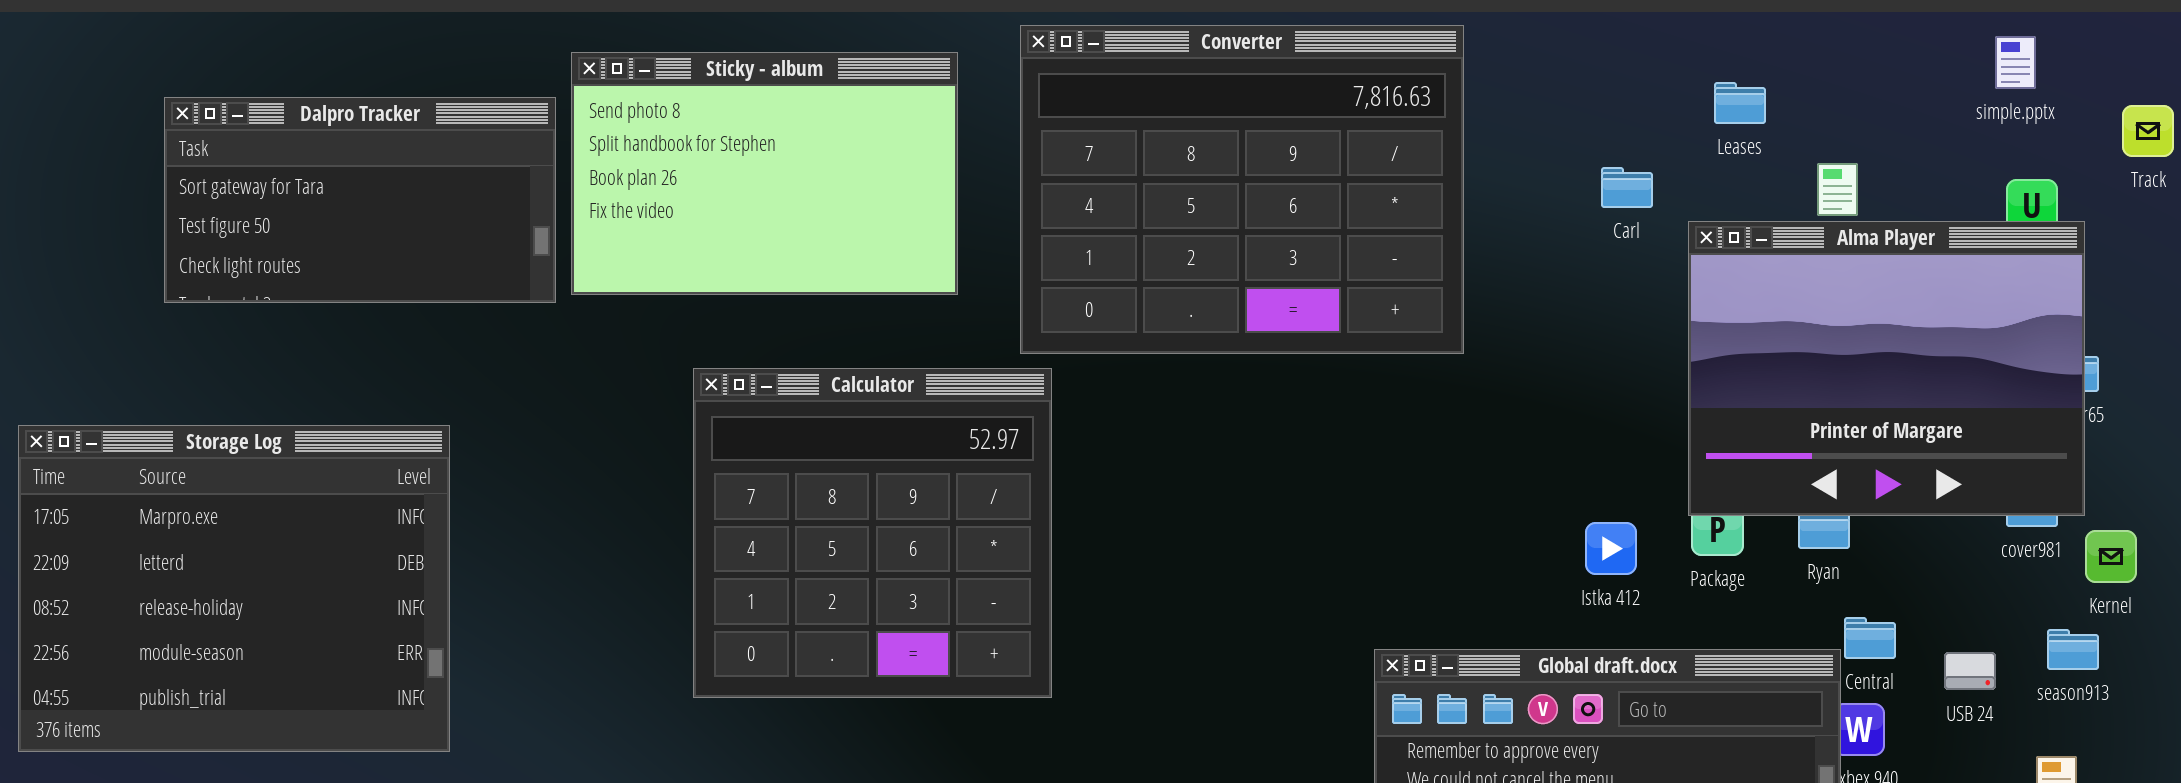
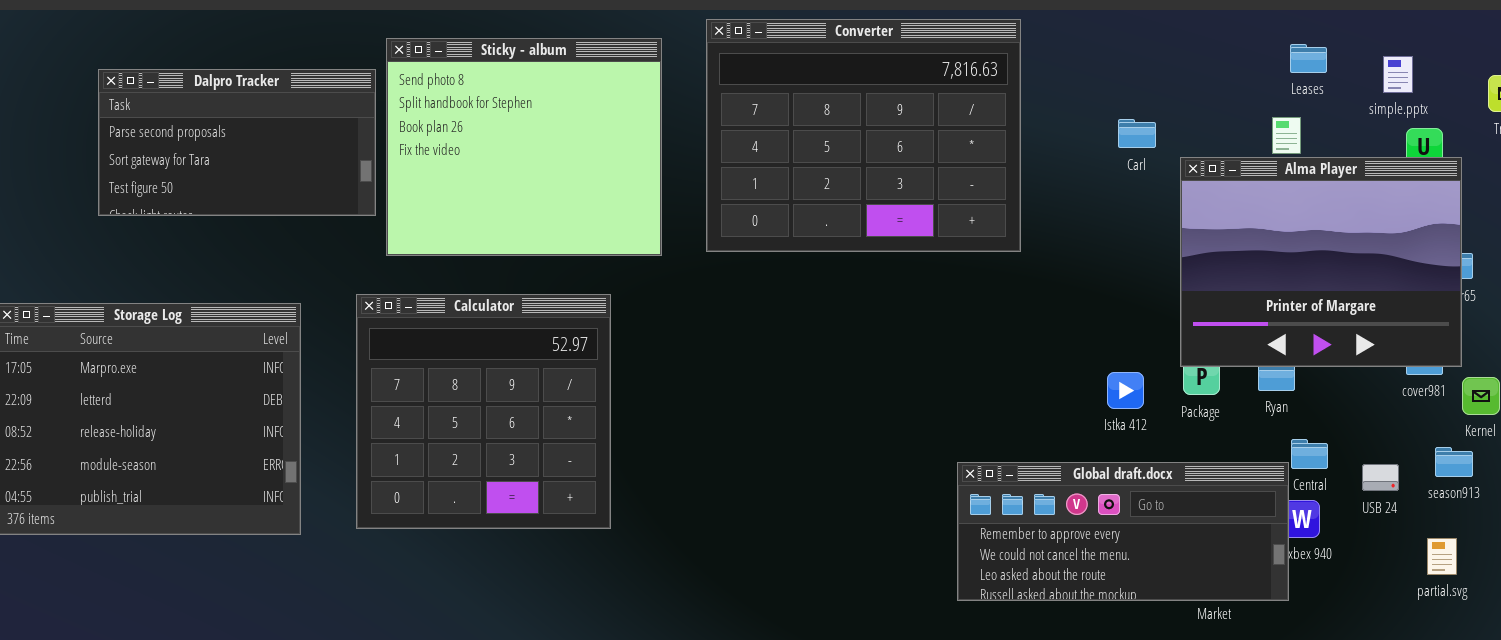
simple.pptx: [1995,36,2036,89] -> [1383,56,1413,93], moved
Sticky - album: [571,52,958,295] -> [386,38,662,256], resized
Leases: [1714,82,1766,124] -> [1290,44,1327,73], moved
Dalpro Tracker: [164,97,556,303] -> [98,69,376,216], scrolled up 1 row
Calculator: [693,368,1052,698] -> [356,294,611,529], moved

